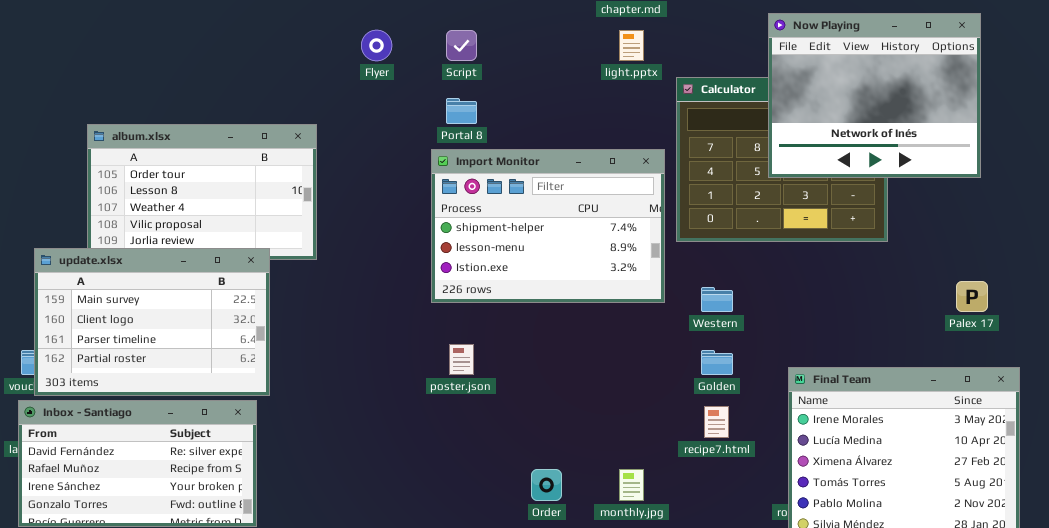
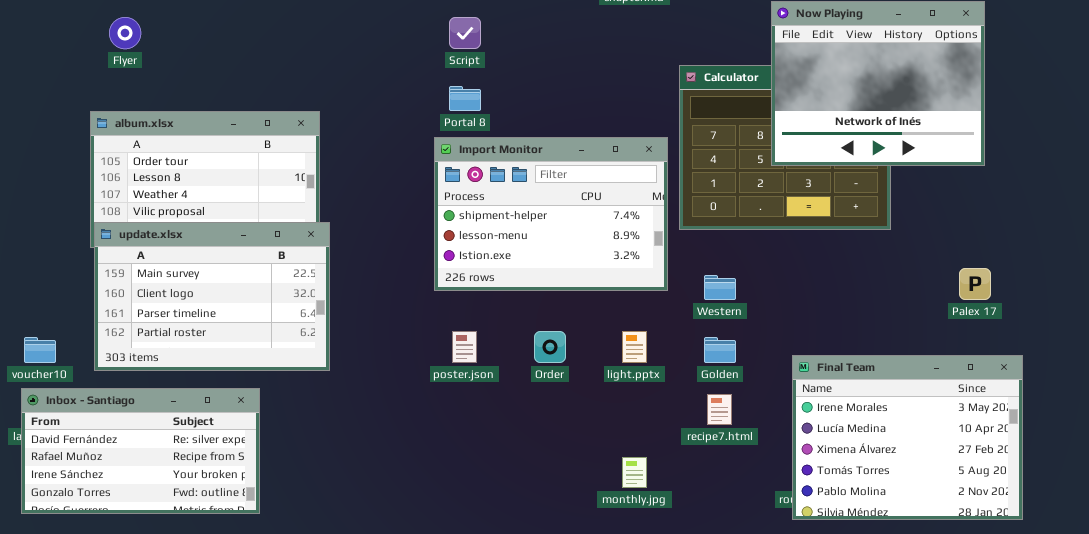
Flyer: [361,30,392,61] -> [109,17,141,49], moved
light.pptx: [619,30,644,61] -> [622,331,647,363], moved
update.xlsx: [34,248,270,396] -> [94,222,330,371], moved
Order: [531,469,562,501] -> [534,331,566,363], moved

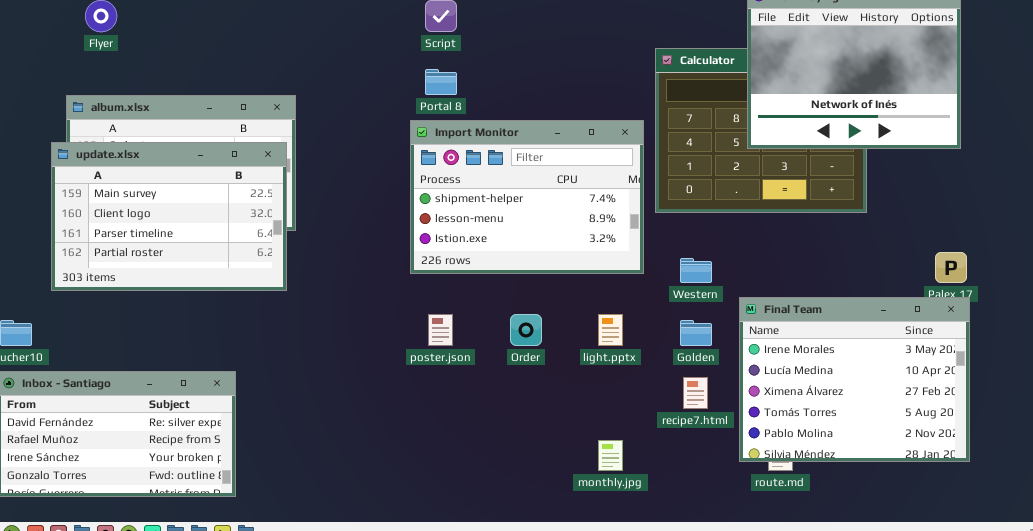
update.xlsx: [94,222,330,371] -> [51,142,287,291], moved
Final Team: [792,355,1023,520] -> [739,297,970,462], moved

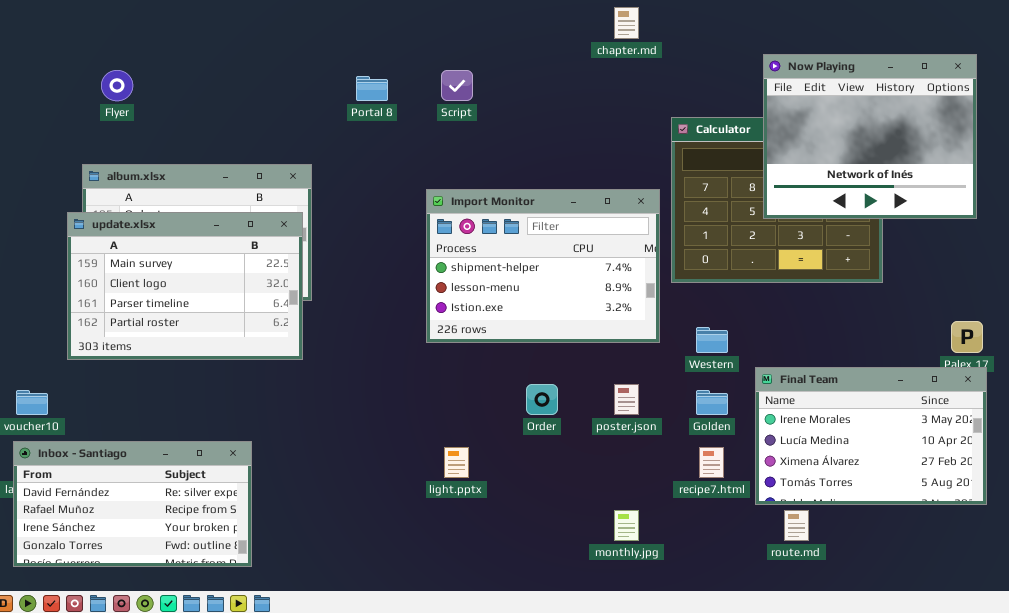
Portal 8: [425,69,457,95] -> [356,76,388,101], moved
Final Team: [739,297,970,462] -> [755,367,987,505], resized
poster.json: [428,314,453,346] -> [614,384,639,415], moved
light.pptx: [598,314,623,346] -> [444,447,469,478], moved

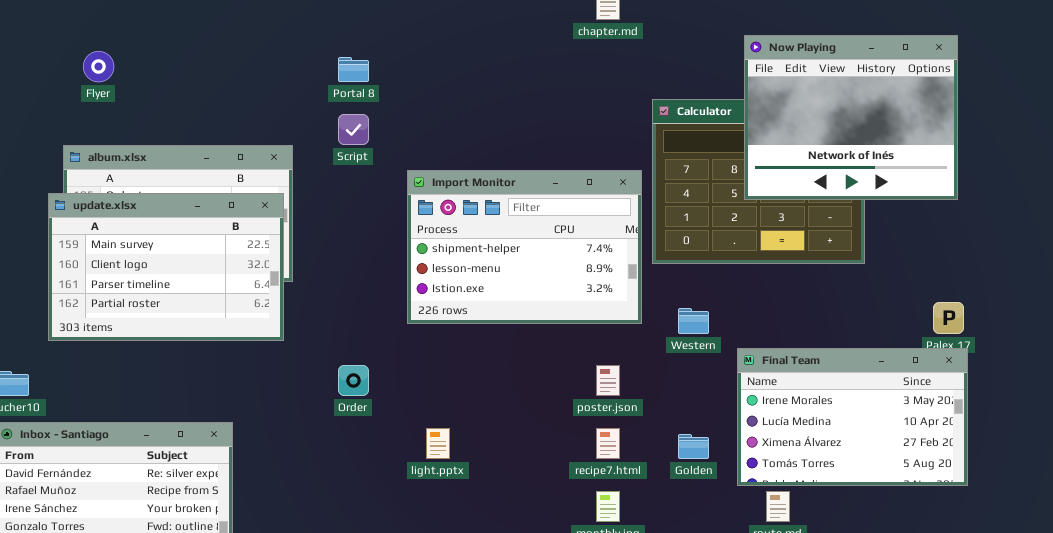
Script: [441,70,473,101] -> [338,114,369,145], moved
Order: [526,384,558,415] -> [338,365,369,396], moved
Golden: [696,390,728,415] -> [678,434,709,459], moved
recipe7.html: [699,447,724,478] -> [596,428,620,459], moved

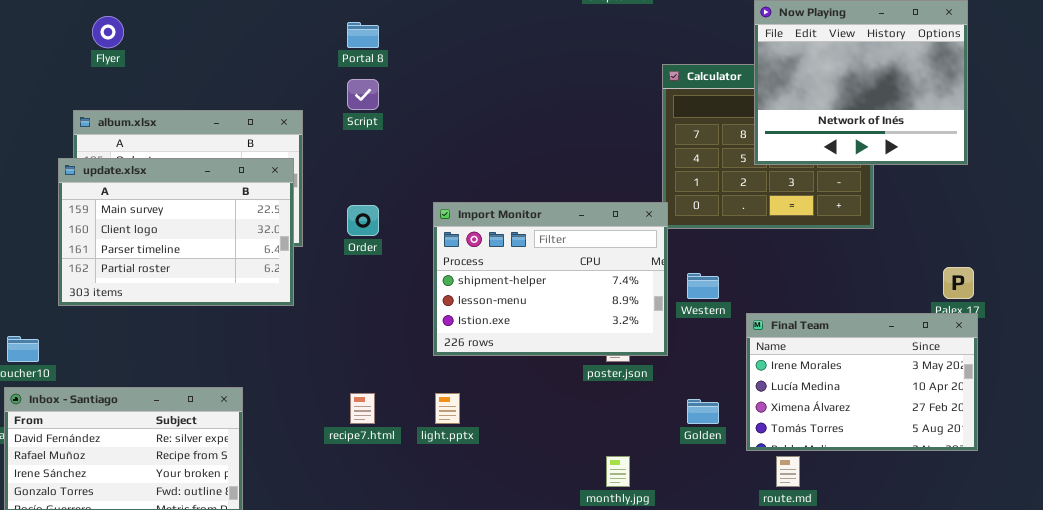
Import Monitor: [407,170,642,324] -> [433,202,668,356], moved
Order: [338,365,369,396] -> [347,205,379,236], moved
recipe7.html: [596,428,620,459] -> [350,393,375,424], moved

